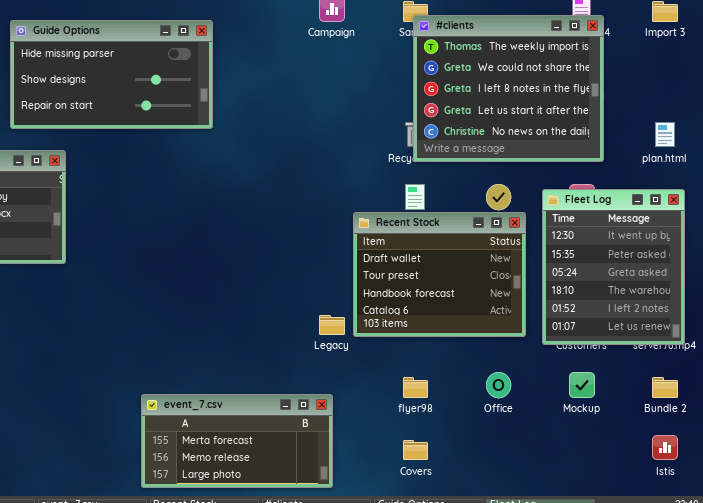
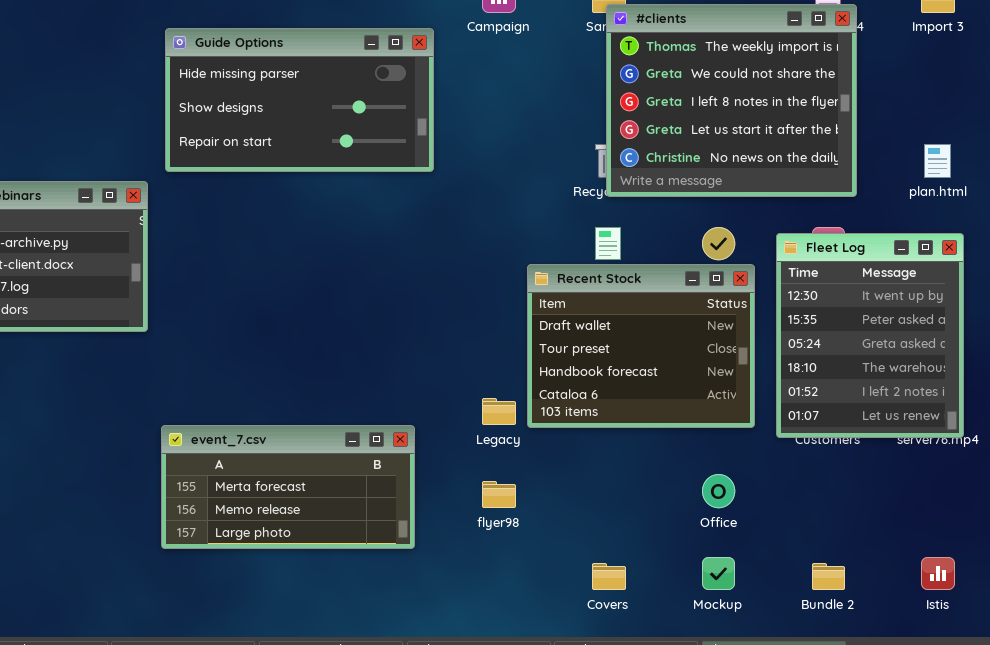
Guide Options: [10,20,213,129] -> [165,28,434,172], moved
Mockup: [569,372,595,398] -> [702,557,735,590], moved
flyer98: [403,377,428,398] -> [482,481,516,508], moved
Bundle 2: [652,377,678,398] -> [812,563,845,590], moved
event_7.csv: [141,394,333,488] -> [161,425,415,549], moved

